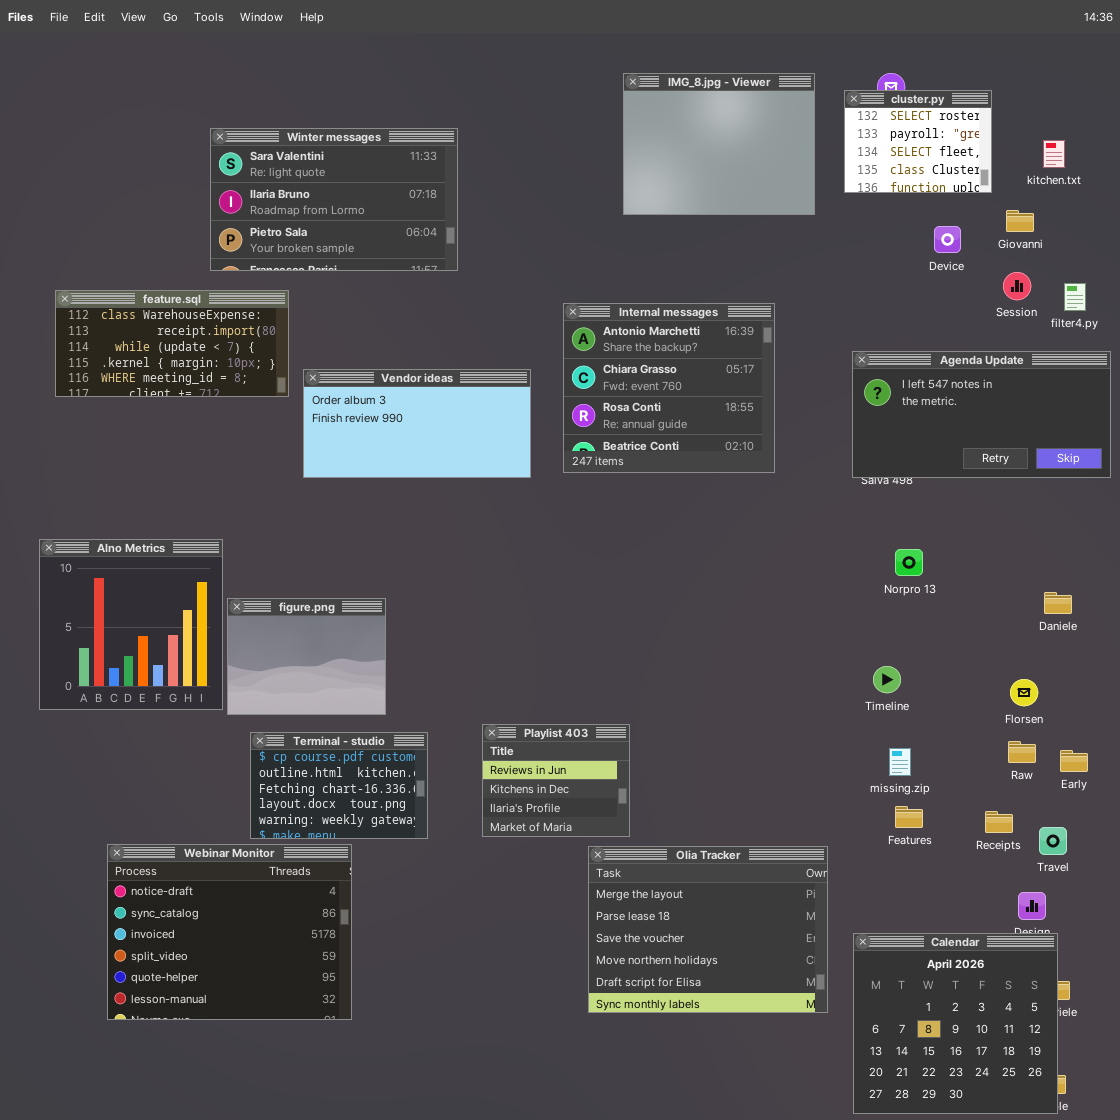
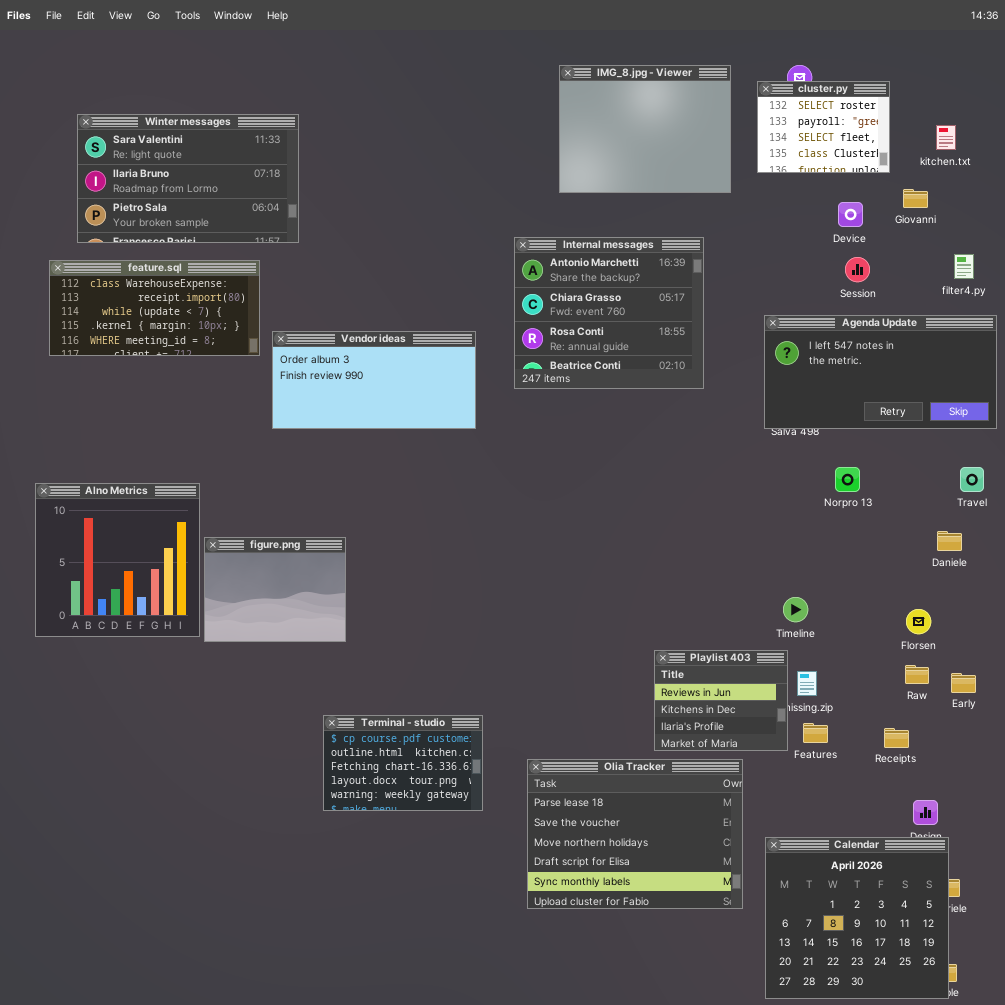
Winter messages: [210,128,458,271] -> [77,114,299,243], moved
Session: [1003,272,1031,300] -> [845,257,870,282], moved
Internal messages: [563,303,775,473] -> [514,237,704,389], moved
Norpro 13: [895,549,923,576] -> [835,467,860,492], moved
Playlist 403: [482,724,630,837] -> [654,650,788,751], moved
Terminal - studio: [250,732,428,839] -> [323,715,483,811], moved
Travel: [1039,827,1067,855] -> [960,467,984,492], moved
Webinar Monitor: [107,844,352,1020] -> none, closed
Olia Tracker: [588,846,828,1013] -> [527,759,743,909], scrolled down 1 row

